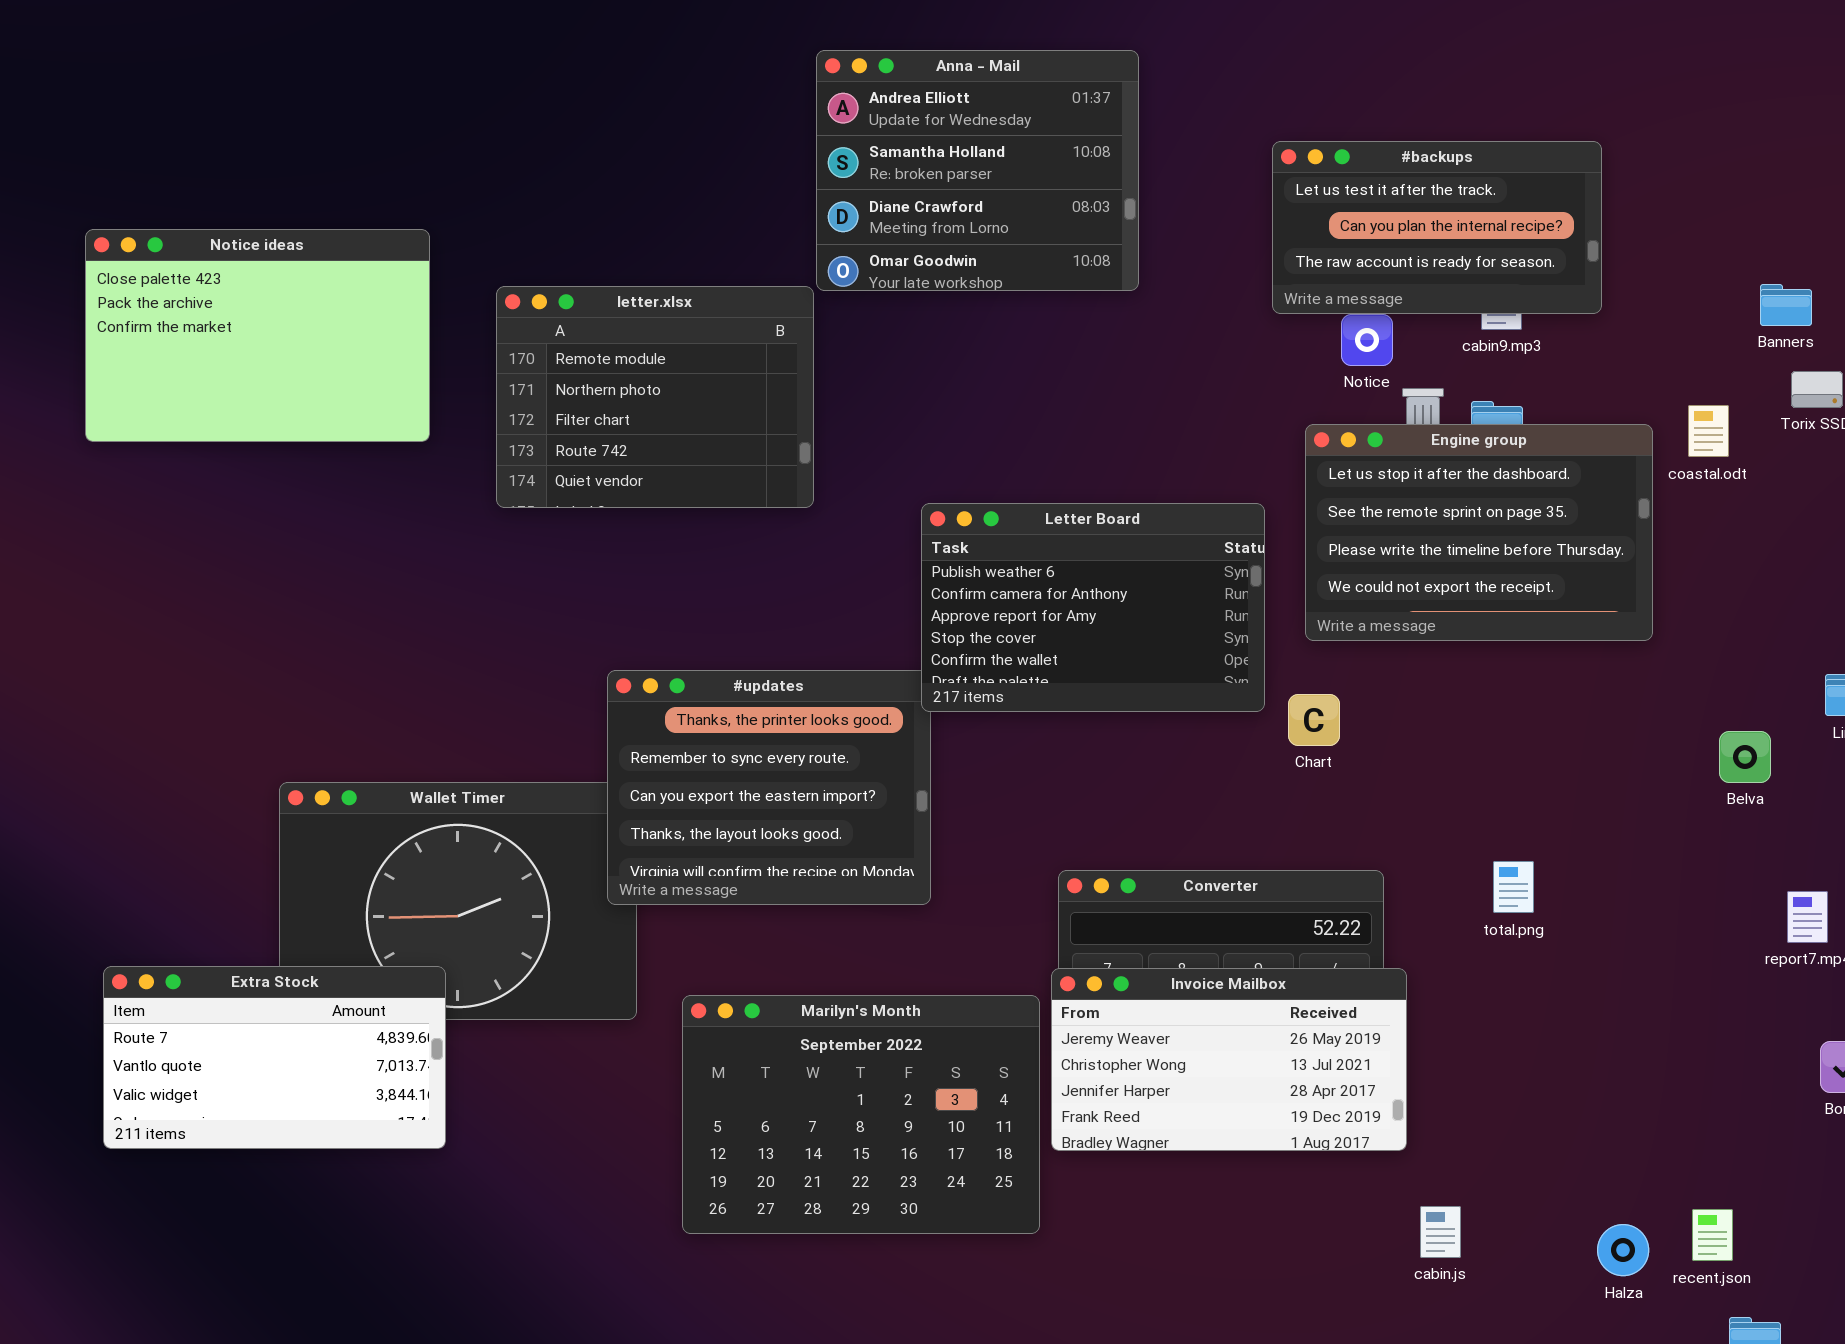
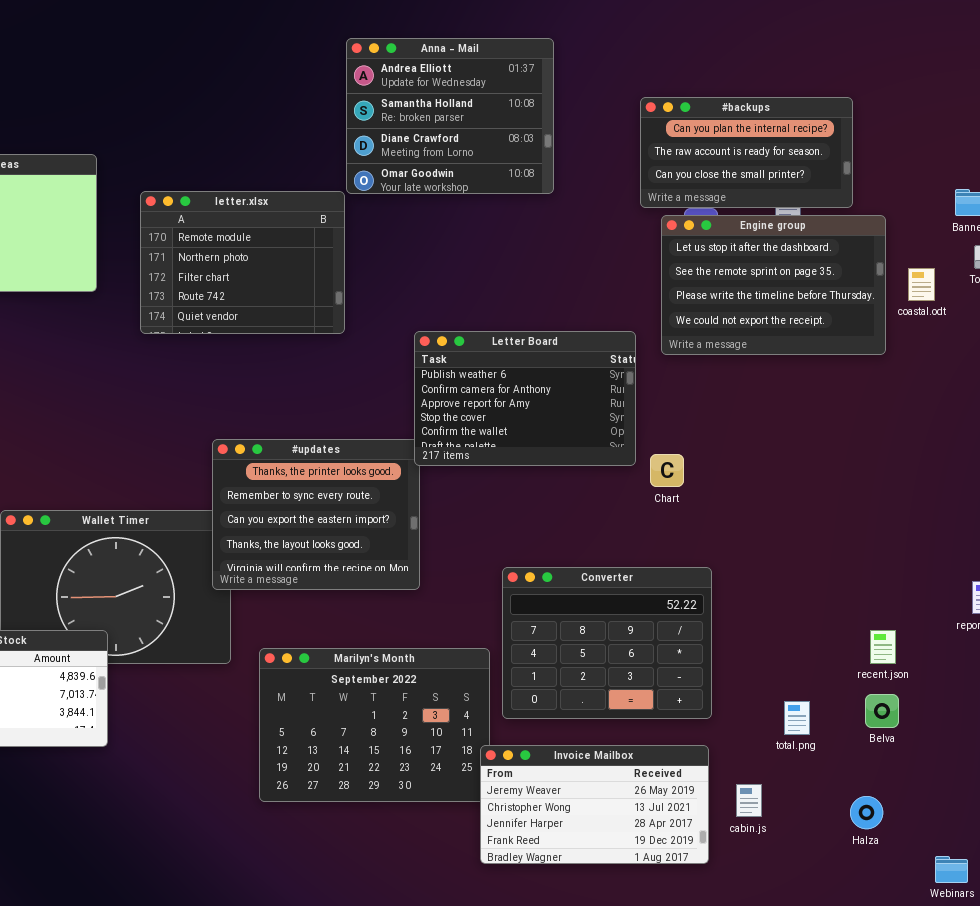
#backups: [1272,141,1602,314] -> [640,97,853,208], scrolled down 1 row
Engine group: [1305,424,1653,641] -> [661,215,886,355], moved
Belva: [1719,731,1771,783] -> [865,694,899,728], moved
total.png: [1493,861,1534,913] -> [784,701,810,735], moved
Invoice Mailbox: [1051,968,1407,1151] -> [480,745,709,864], moved
recent.json: [1692,1209,1733,1261] -> [870,630,896,664], moved

